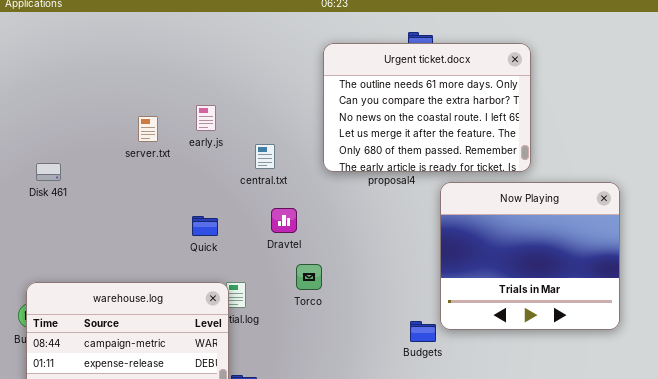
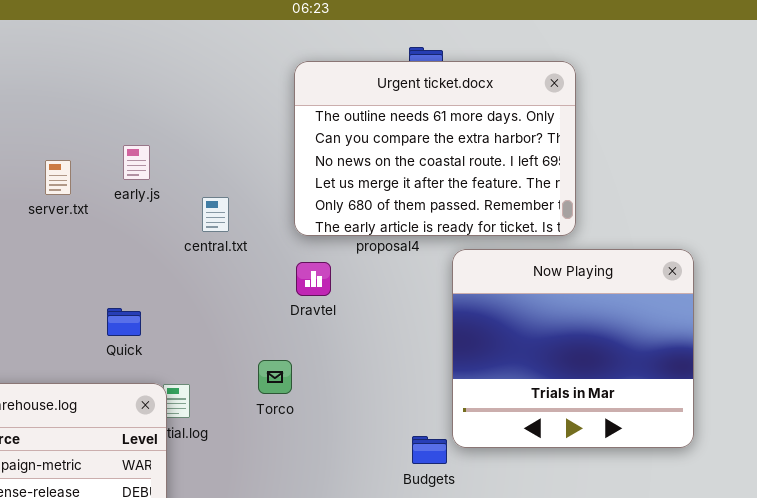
Dravtel: [271,208,297,233] -> [296,262,331,296], moved
Quick: [192,216,218,236] -> [107,308,141,336], moved

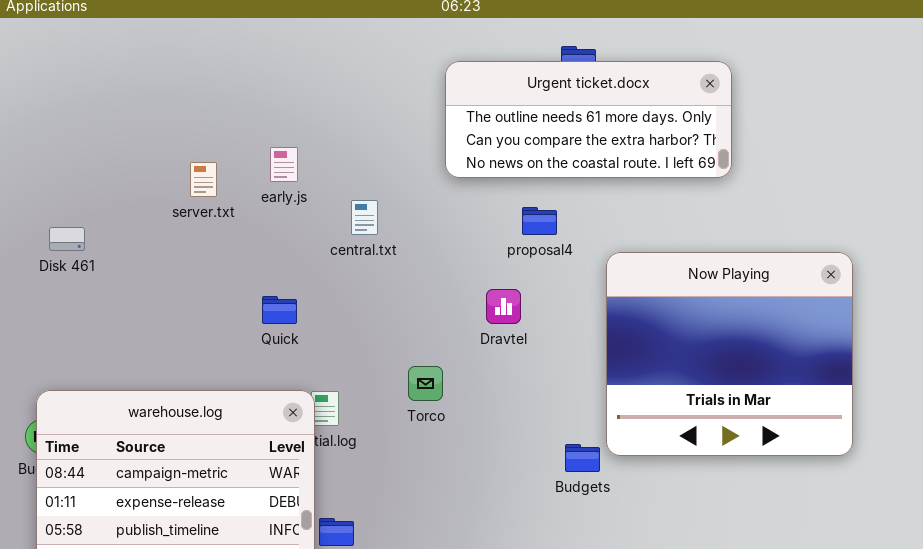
Urgent ticket.docx: [294,61,576,236] -> [445,61,732,178], resized
Dravtel: [296,262,331,296] -> [486,289,521,324], moved
Quick: [107,308,141,336] -> [262,296,297,324], moved

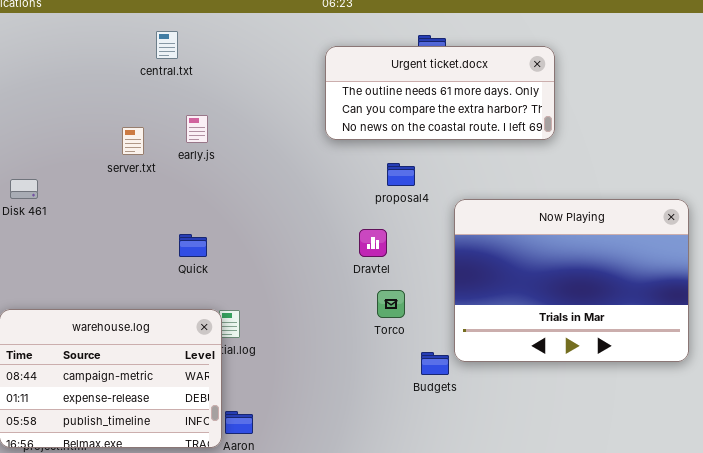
central.txt: [351,200,378,235] -> [156,31,178,59], moved
Now Playing: [606,252,853,456] -> [454,199,689,362], resized
Torco: [408,366,443,401] -> [377,290,405,318], moved

